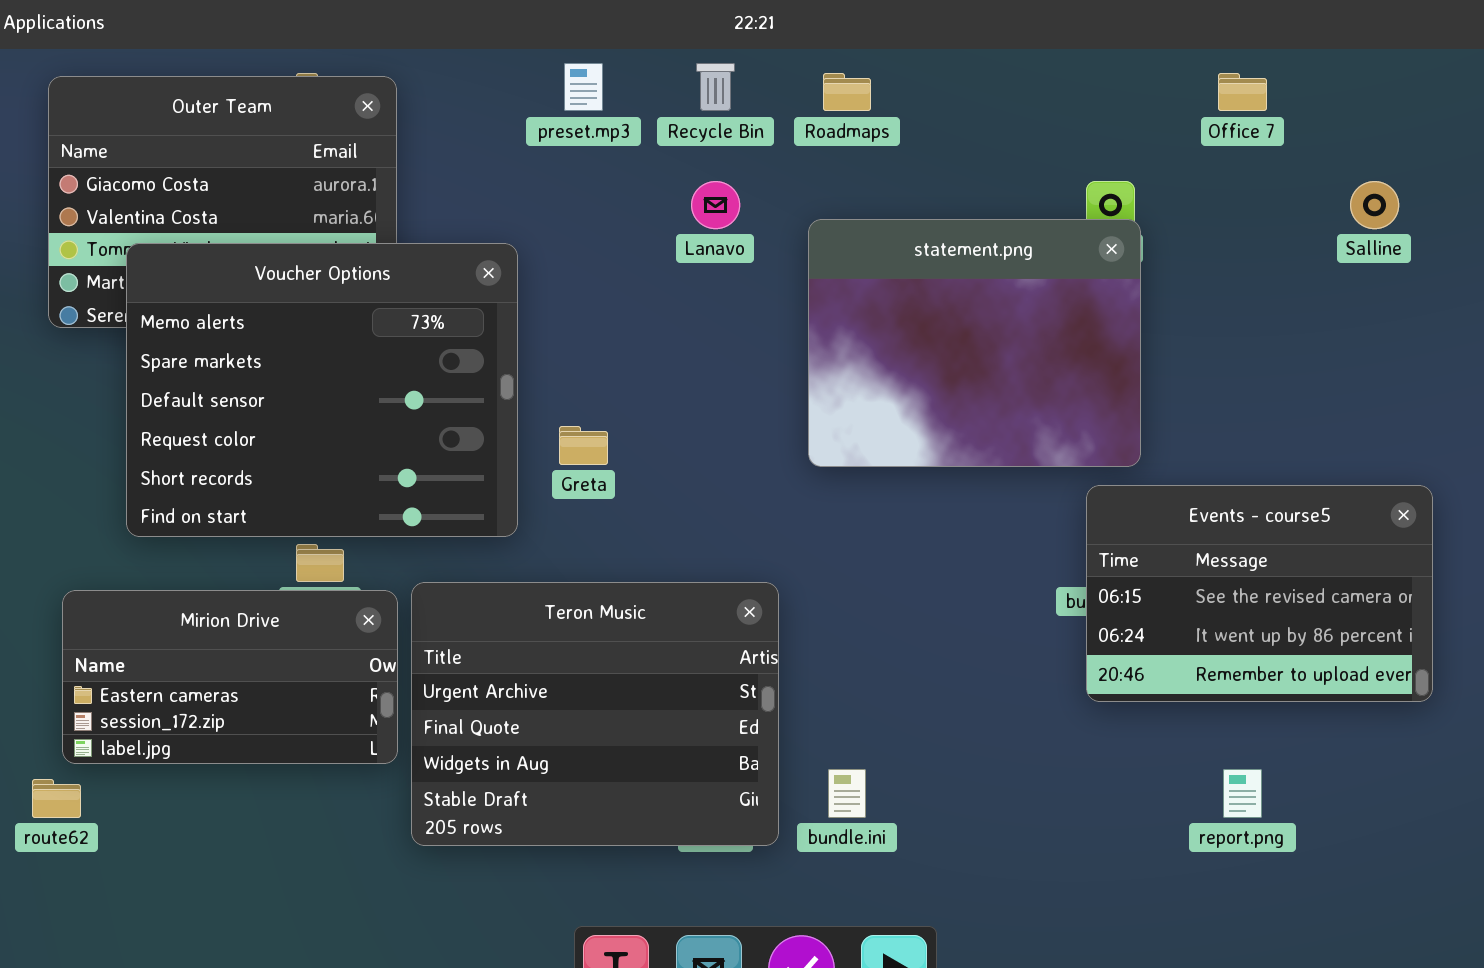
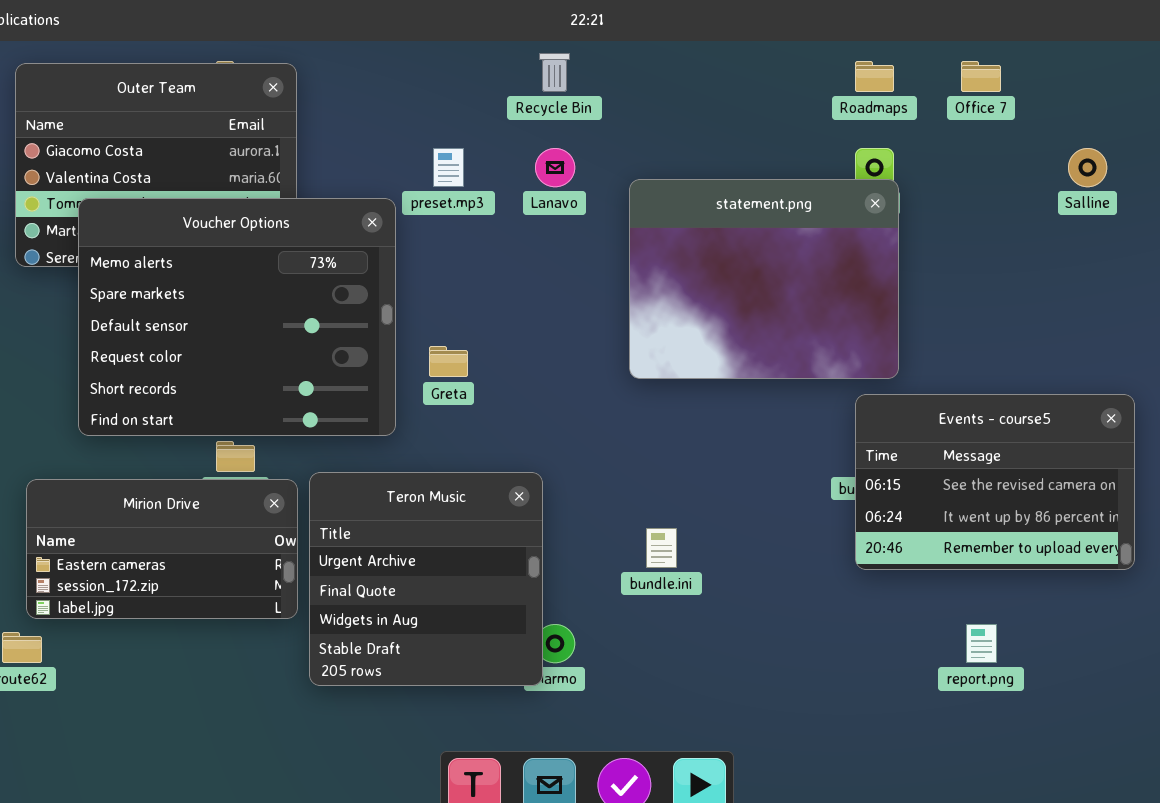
preset.mp3: [564,63,603,111] -> [433,148,464,187], moved
Roadmaps: [823,73,871,111] -> [855,61,894,92], moved
Teron Music: [411,582,779,846] -> [309,472,543,686], resized
bundle.ini: [828,769,866,818] -> [646,528,677,568], moved

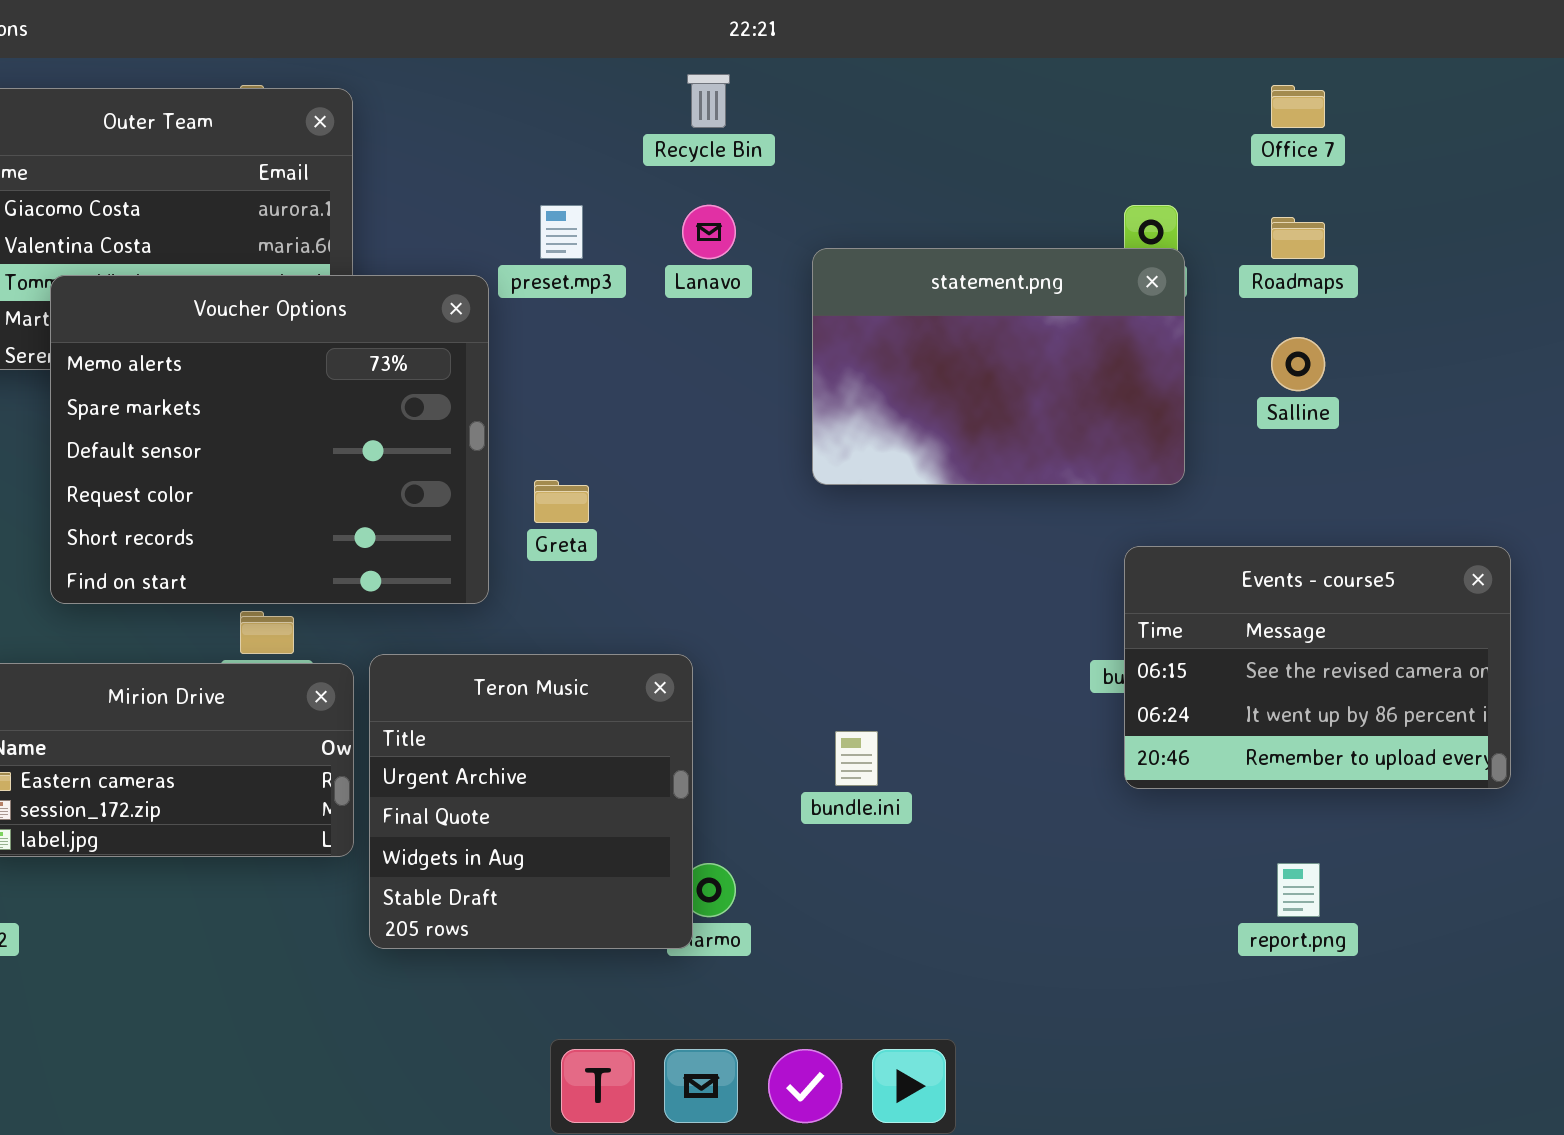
Roadmaps: [855,61,894,92] -> [1271,217,1325,259], moved
Salline: [1068,148,1107,187] -> [1271,337,1325,391], moved
statement.png: [629,179,899,379] -> [812,248,1185,485], resized

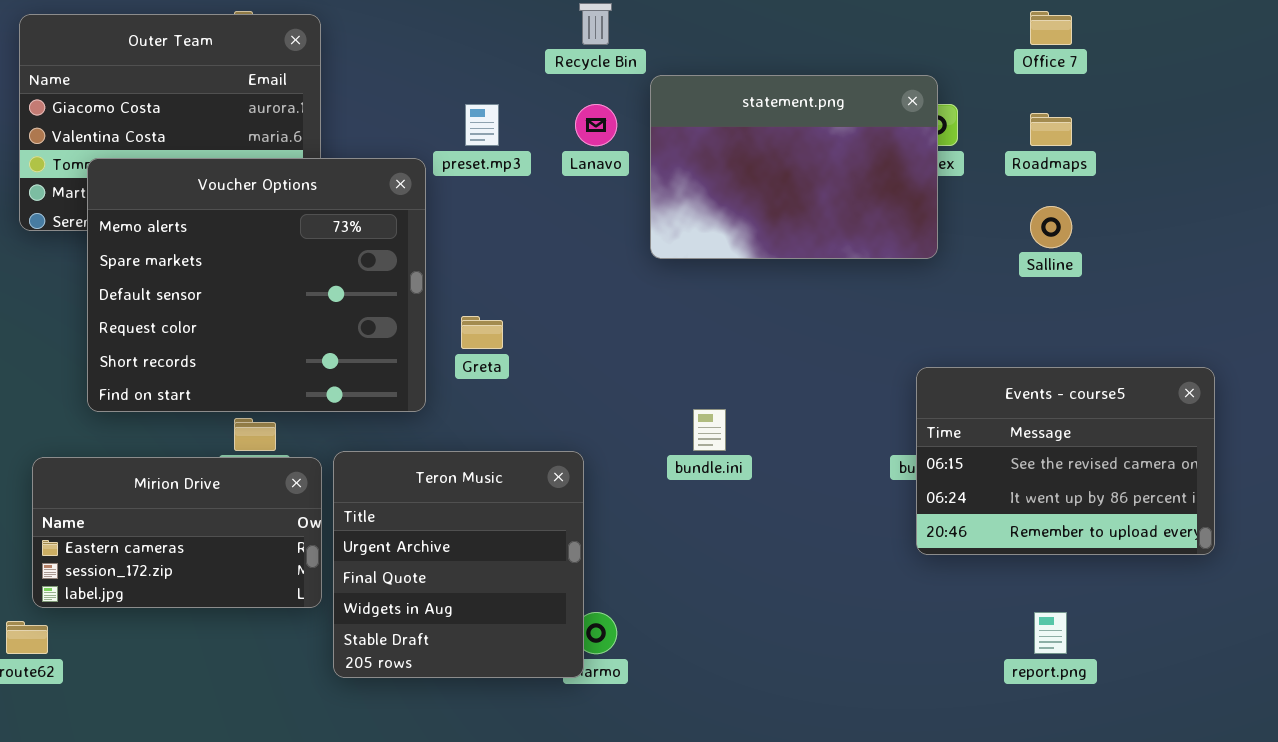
statement.png: [812,248,1185,485] -> [650,75,938,259], moved
bundle.ini: [835,731,878,786] -> [693,409,726,451], moved

